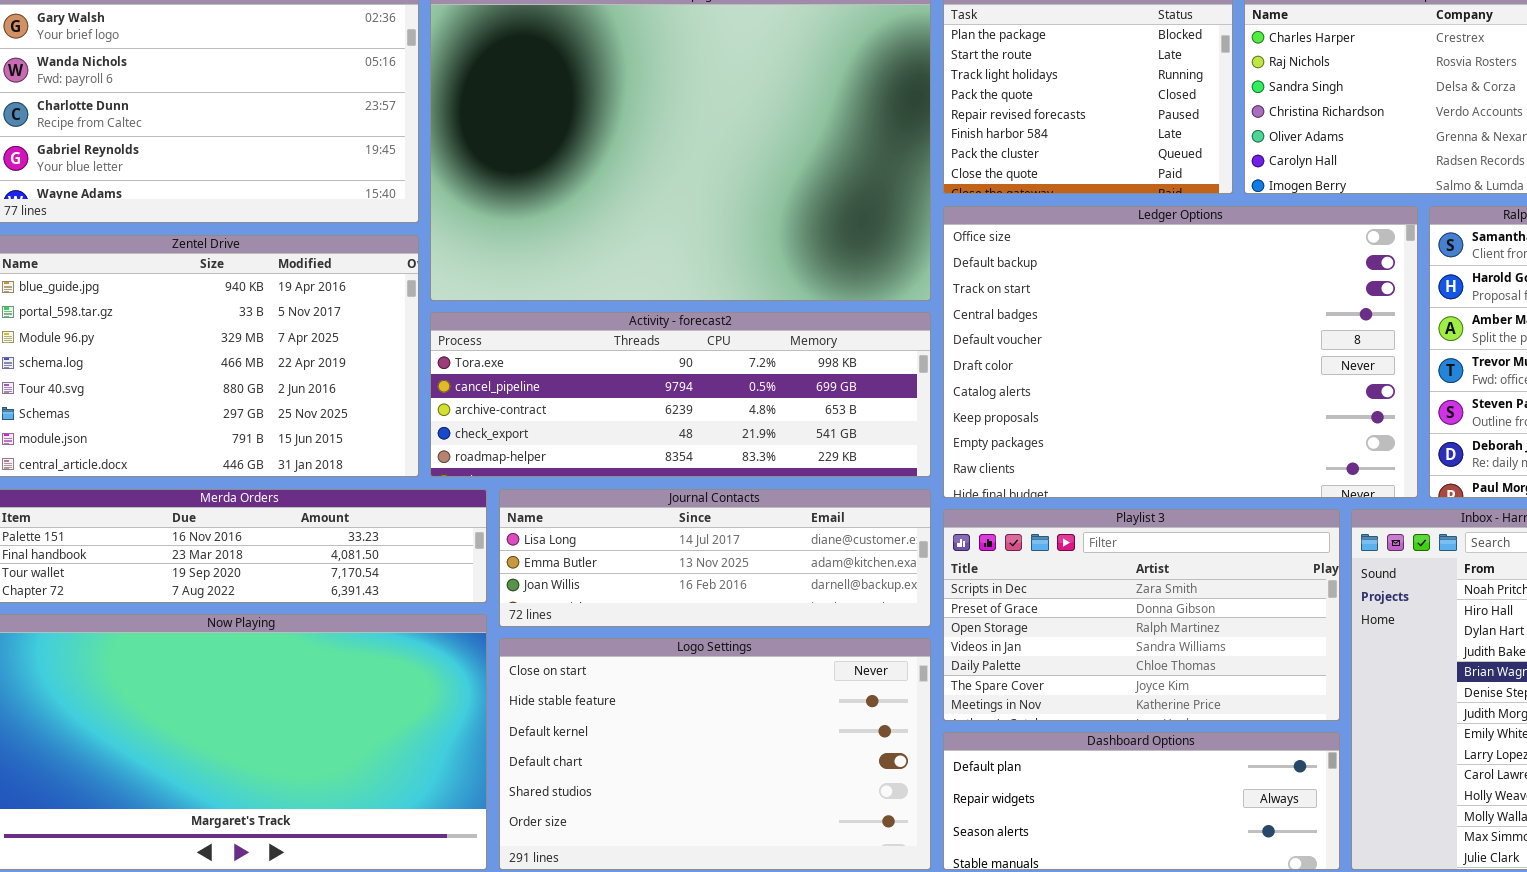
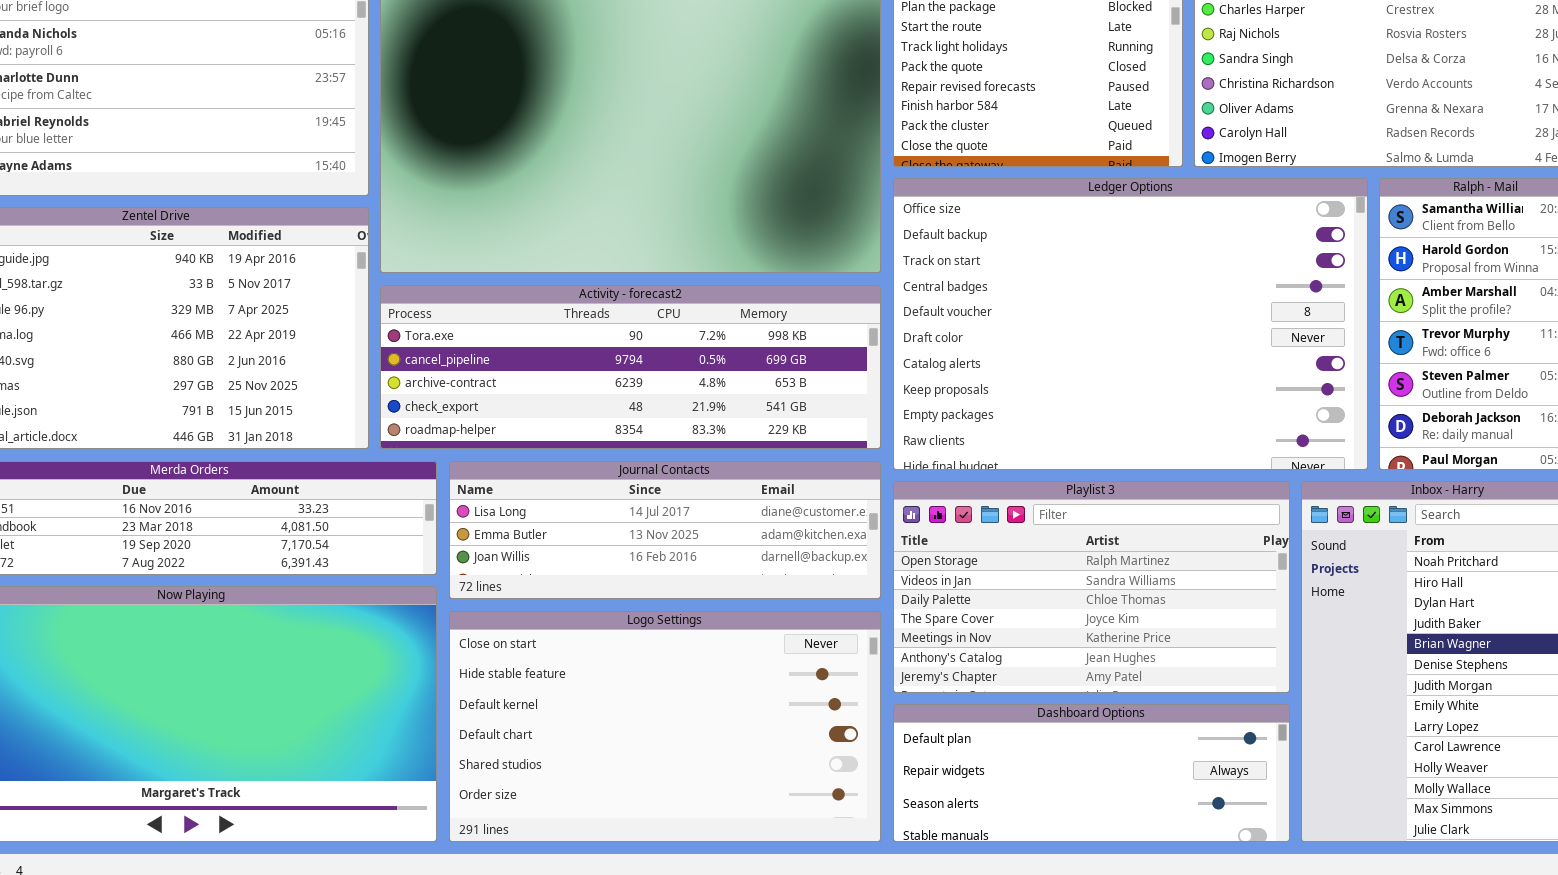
Playlist 3: [943,509,1340,721] -> [893,481,1290,693], scrolled down 2 rows

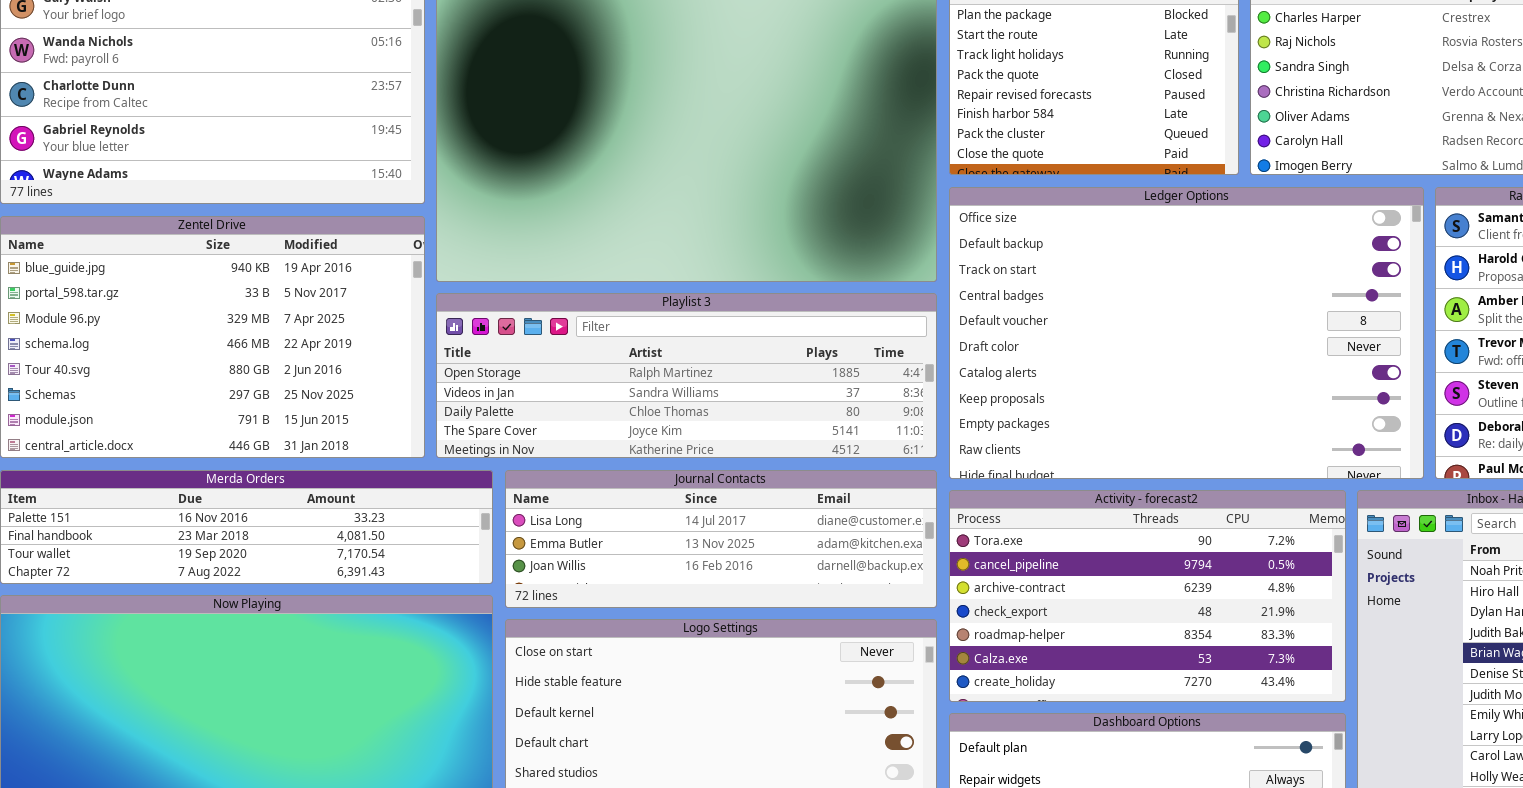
Activity - forecast2: [380,285,881,449] -> [949,490,1346,702], moved, resized
Playlist 3: [893,481,1290,693] -> [436,293,937,458], moved, resized

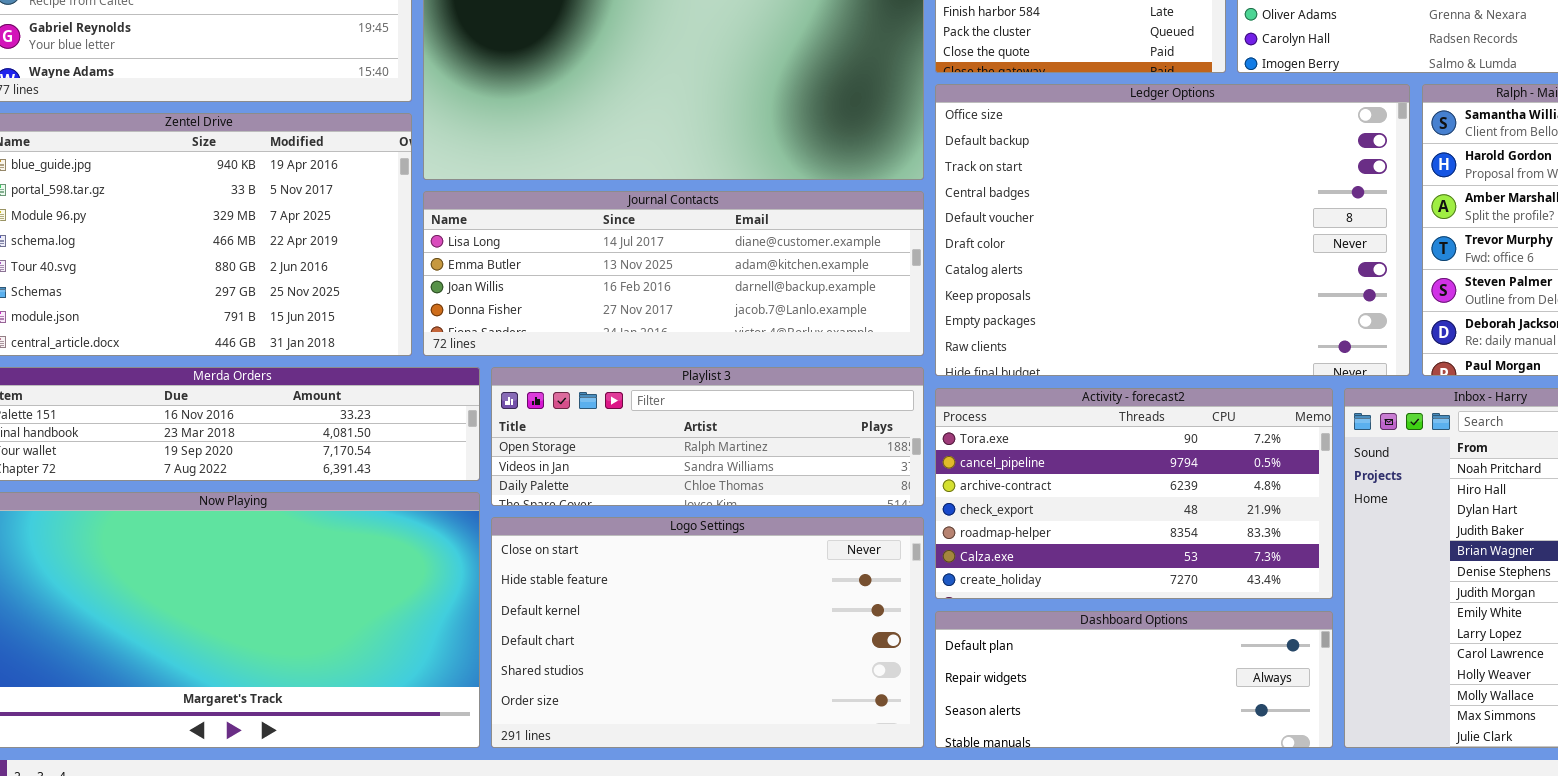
Playlist 3: [436,293,937,458] -> [491,367,924,506], moved, resized
Journal Contacts: [505,470,937,608] -> [423,191,924,356], moved, resized

